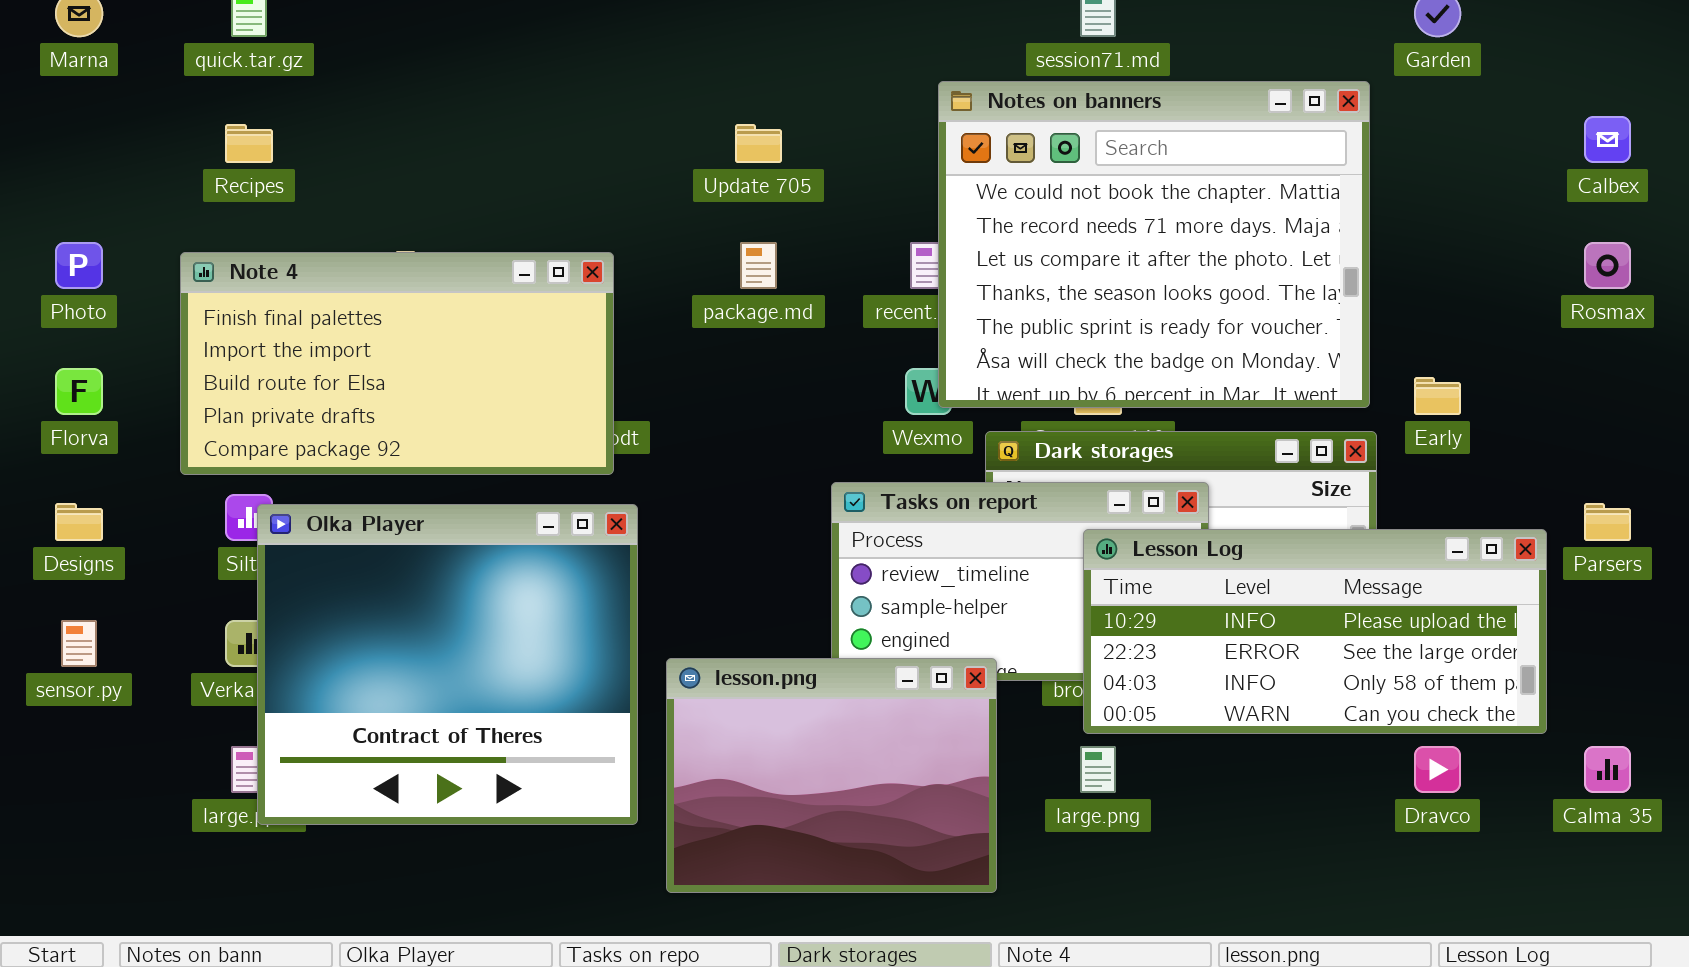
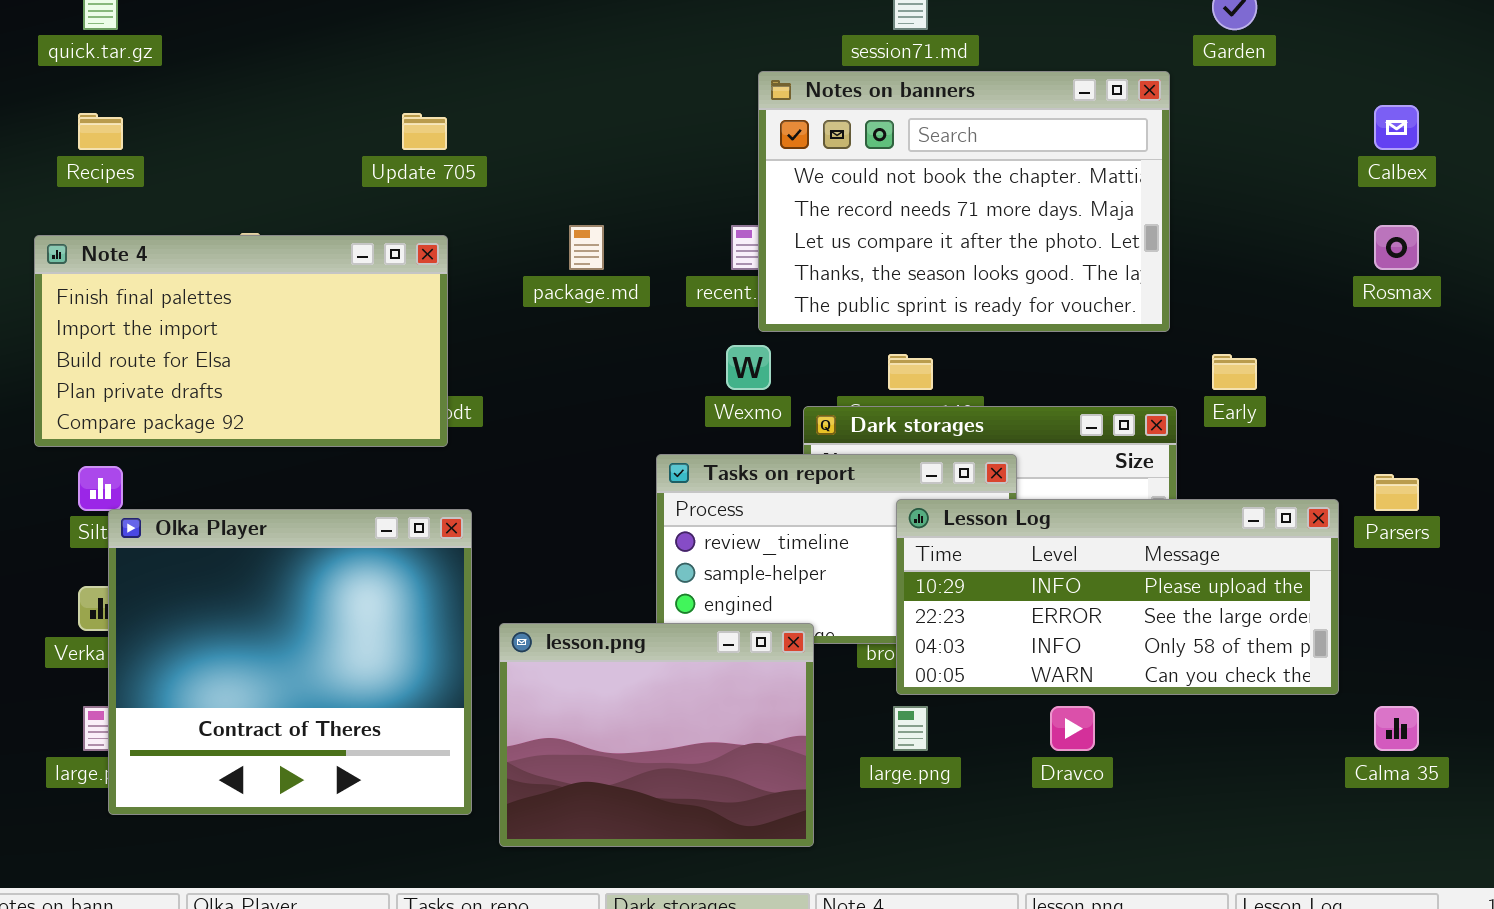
Notes on banners: [938,81,1370,408] -> [758,71,1170,332], resized
Update 705: [735,124,782,163] -> [402,113,447,150], moved
Olka Player: [257,504,638,825] -> [108,509,472,815], moved
Dravco: [1414,746,1461,793] -> [1050,706,1095,751], moved

